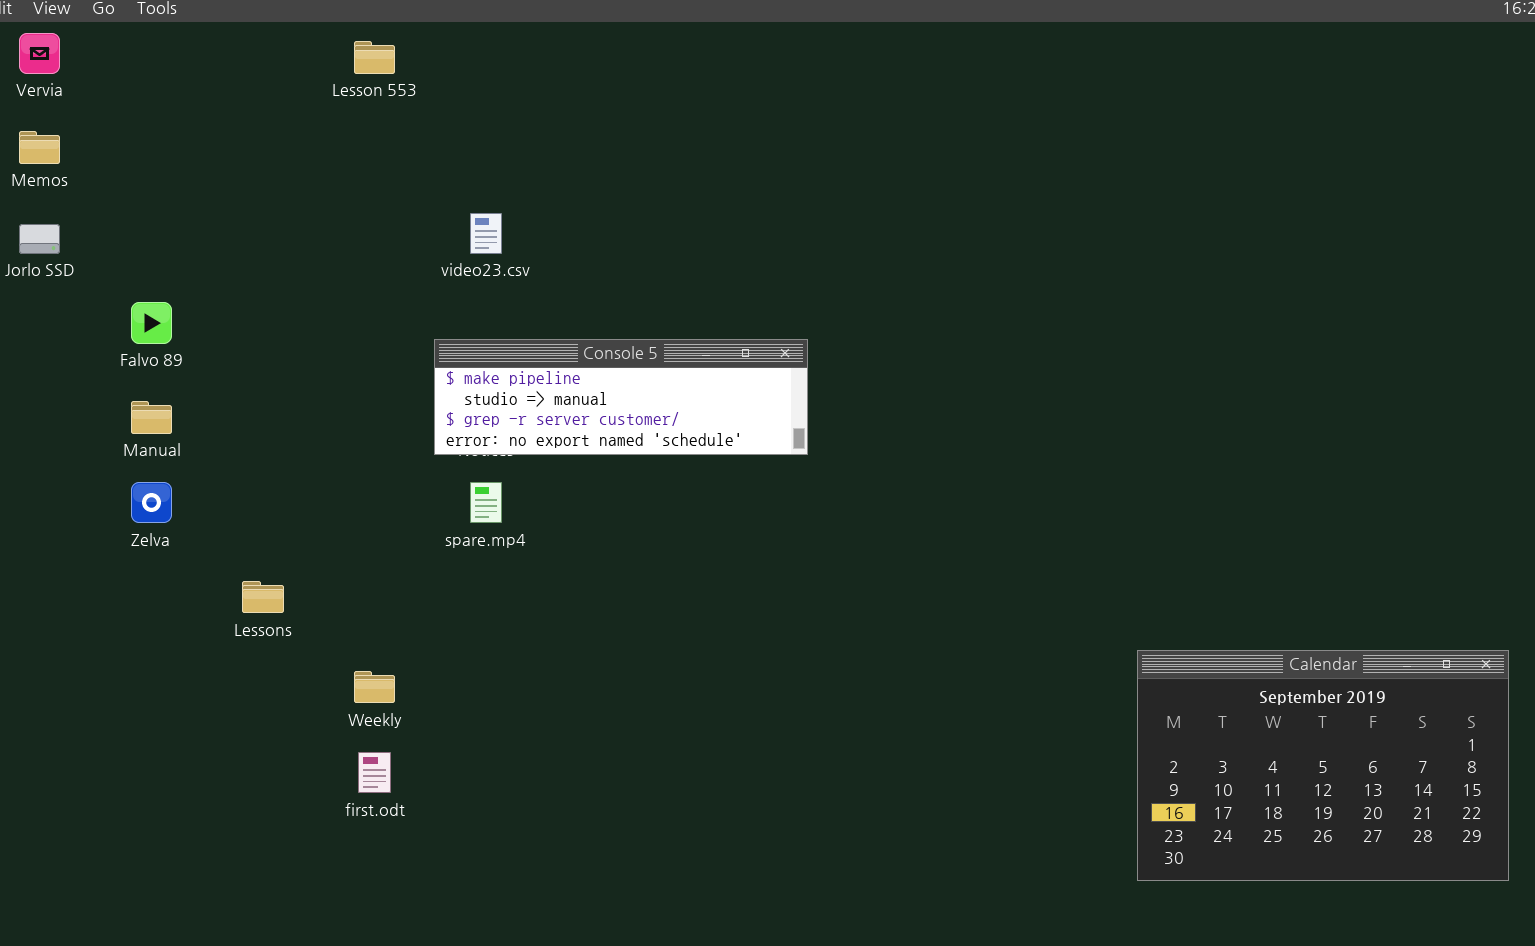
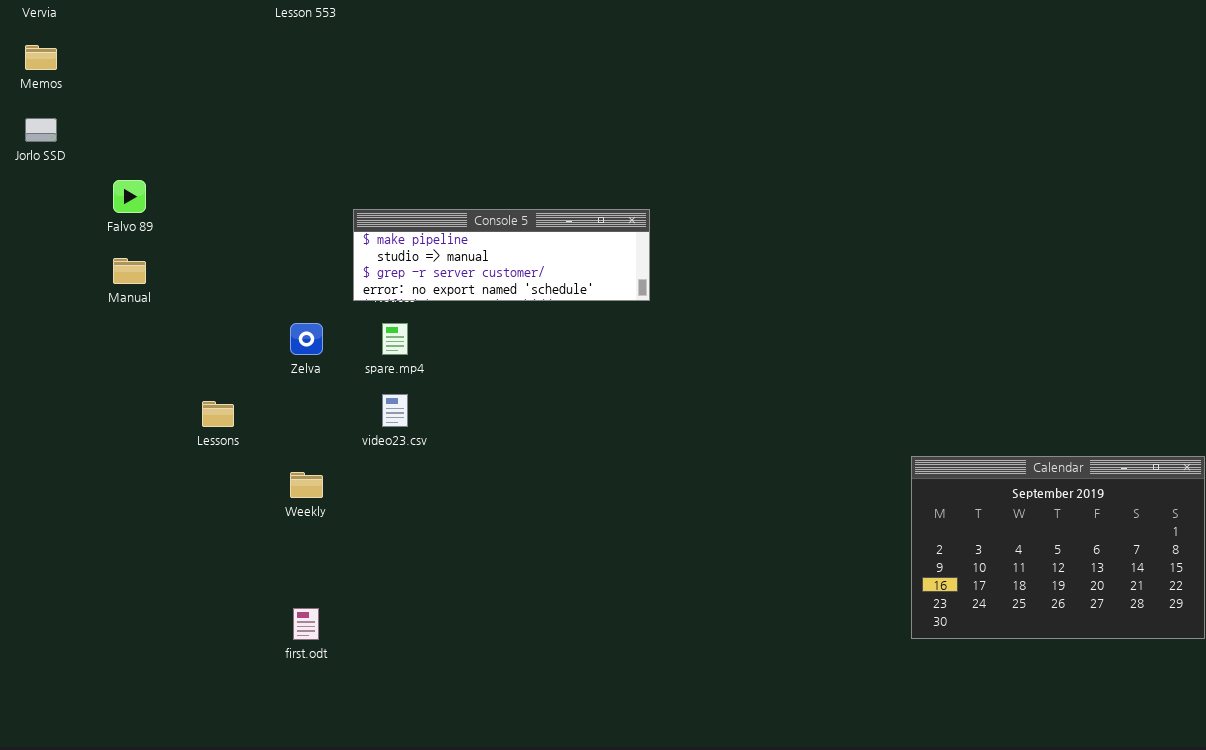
video23.csv: [470,213,502,254] -> [382,394,408,427], moved
Zelva: [131,482,172,523] -> [290,323,323,355], moved
first.odt: [358,752,391,793] -> [293,608,319,640], moved

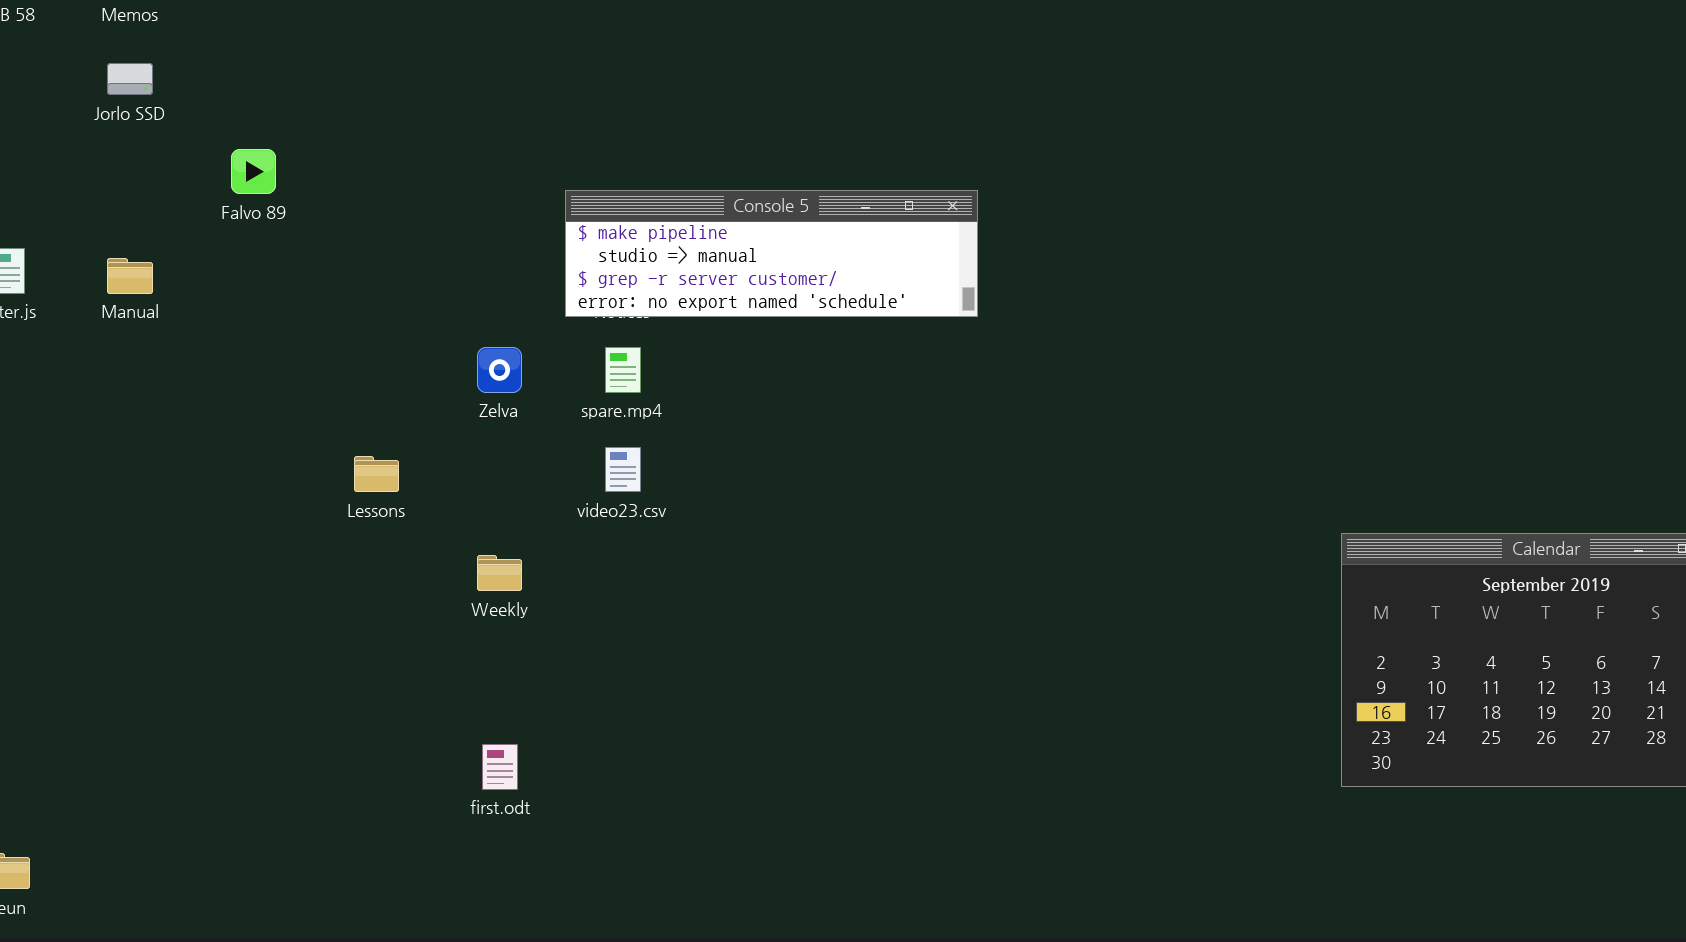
Manual: [113,258,146,284] -> [107,258,153,294], moved

